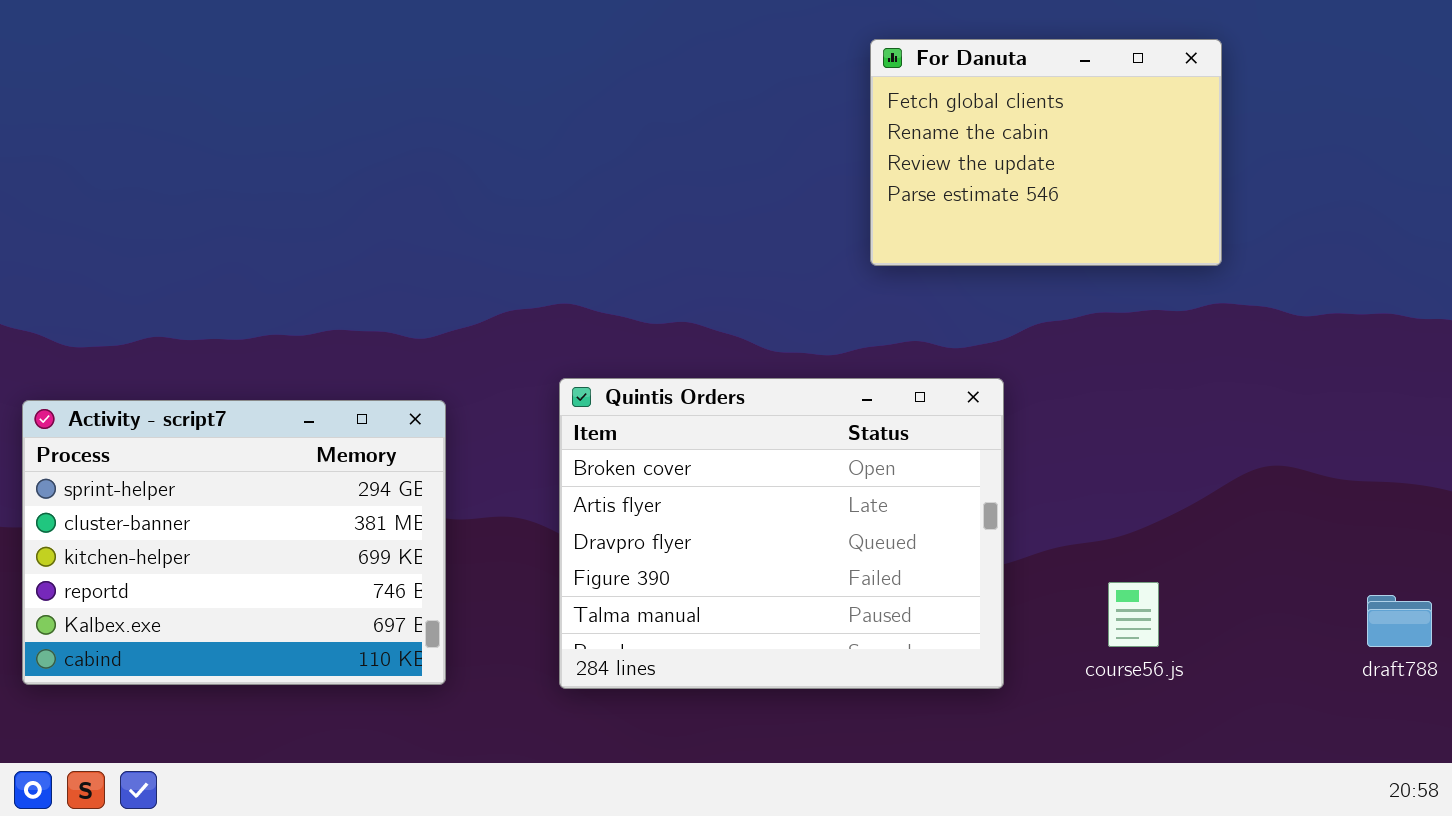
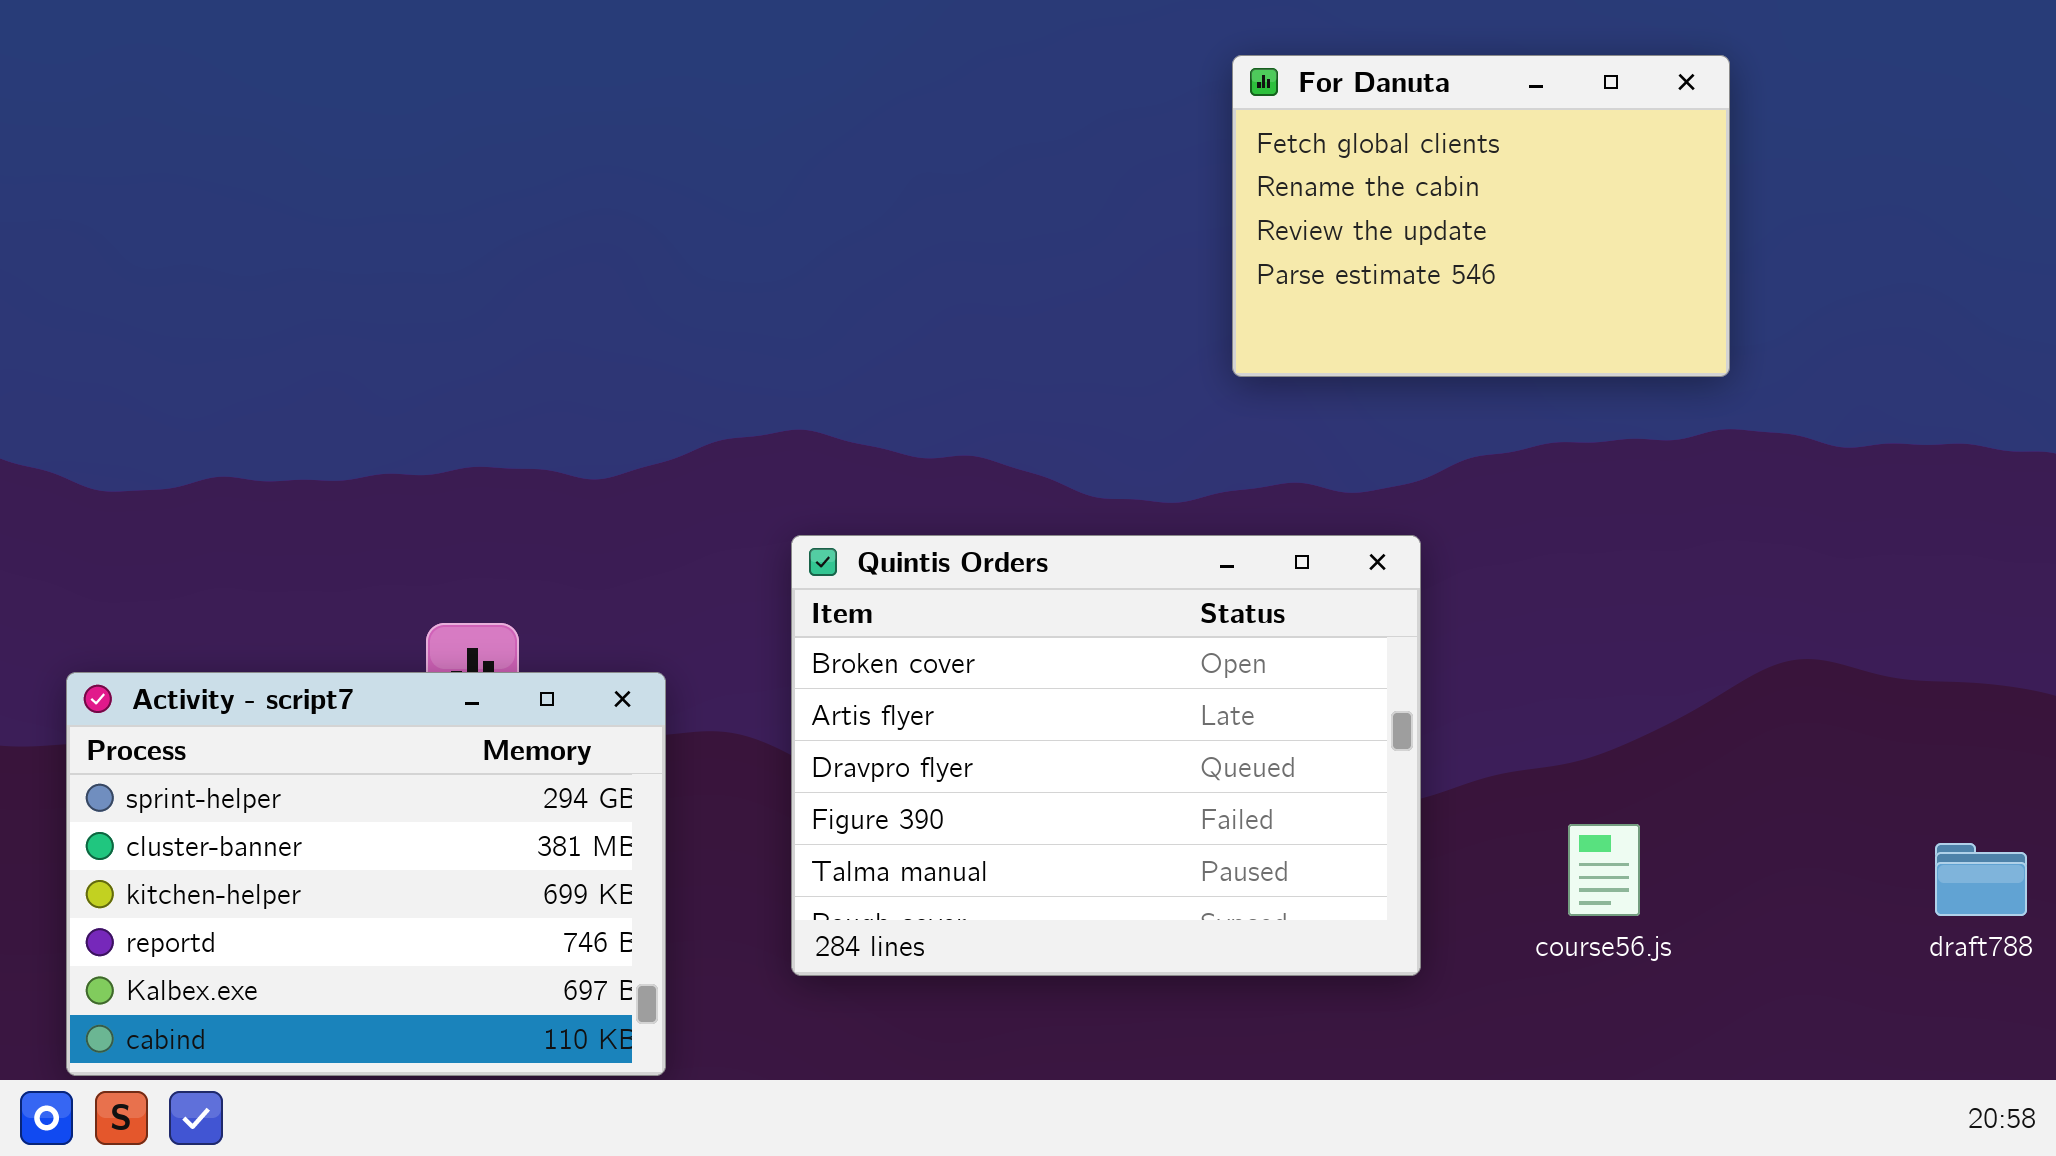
Activity - script7: [22,400,446,685] -> [66,672,666,1076], moved

